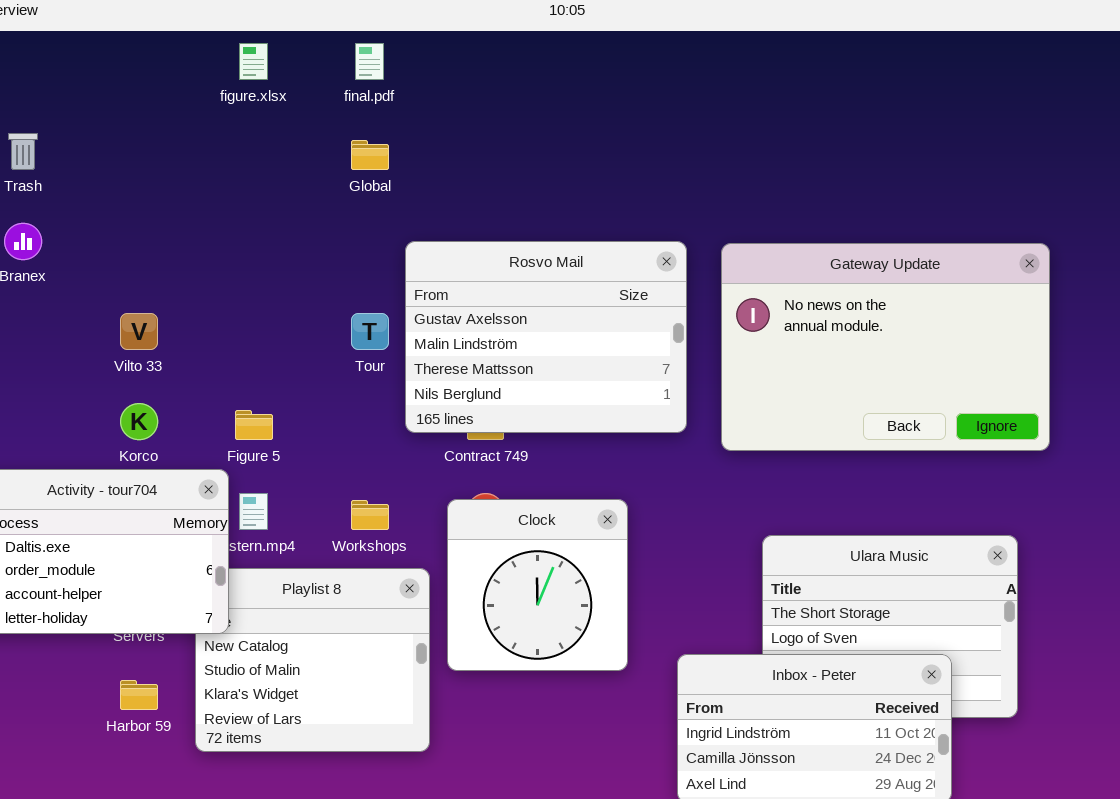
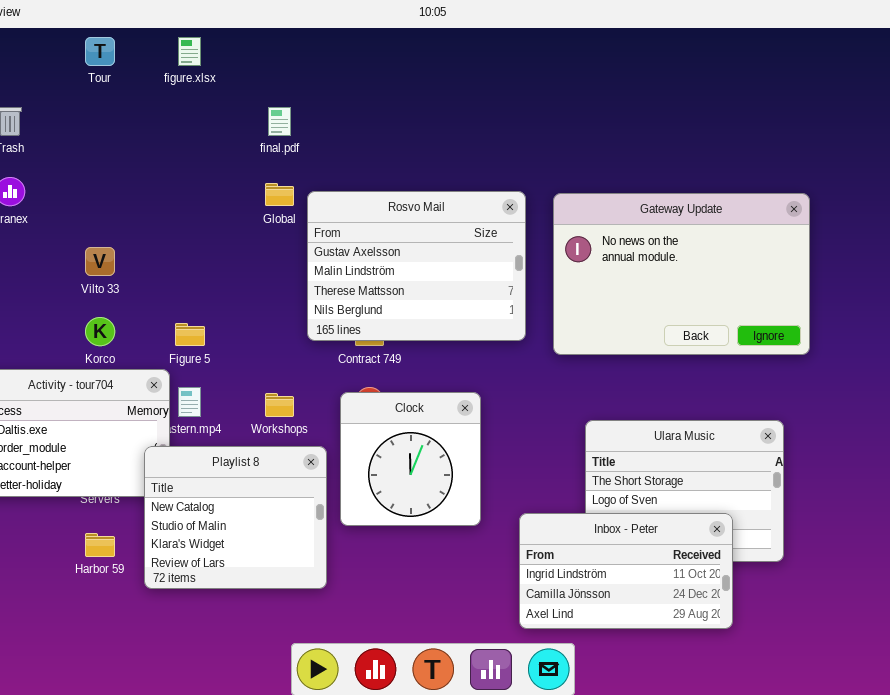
final.pdf: [355,43,384,80] -> [268,107,291,136], moved
Global: [351,140,389,170] -> [265,183,294,206], moved
Tour: [351,313,389,350] -> [85,37,115,66], moved
Playlist 8: [195,568,430,752] -> [144,446,327,589], raised

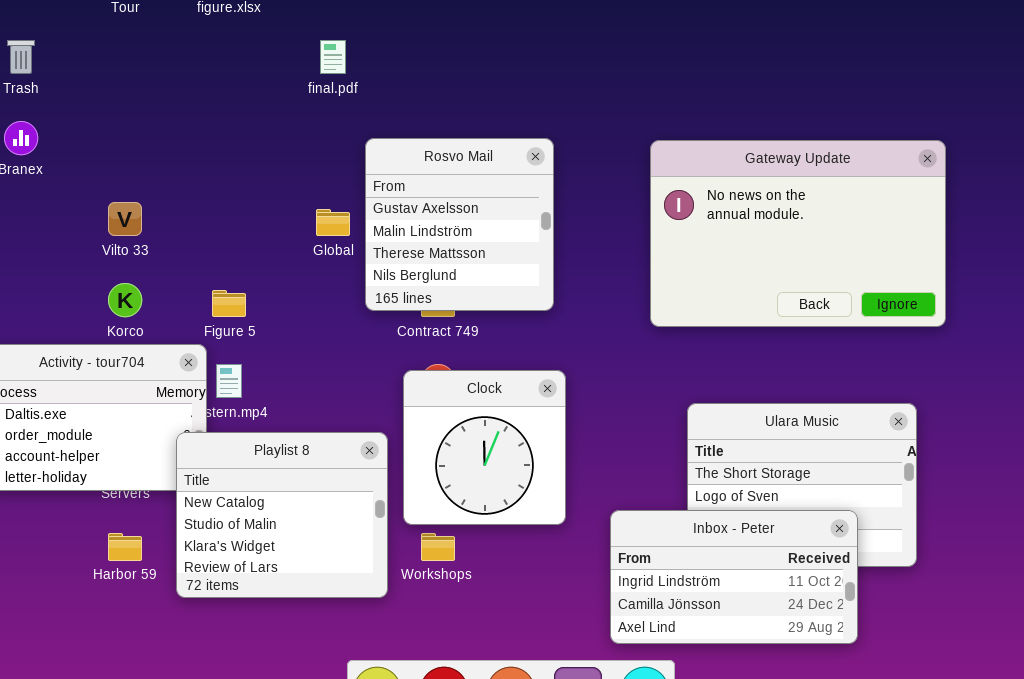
Global: [265,183,294,206] -> [316,209,350,236], moved
Rosvo Mail: [307,191,526,341] -> [365,138,554,311], resized
Workshops: [265,393,294,417] -> [421,533,455,561], moved

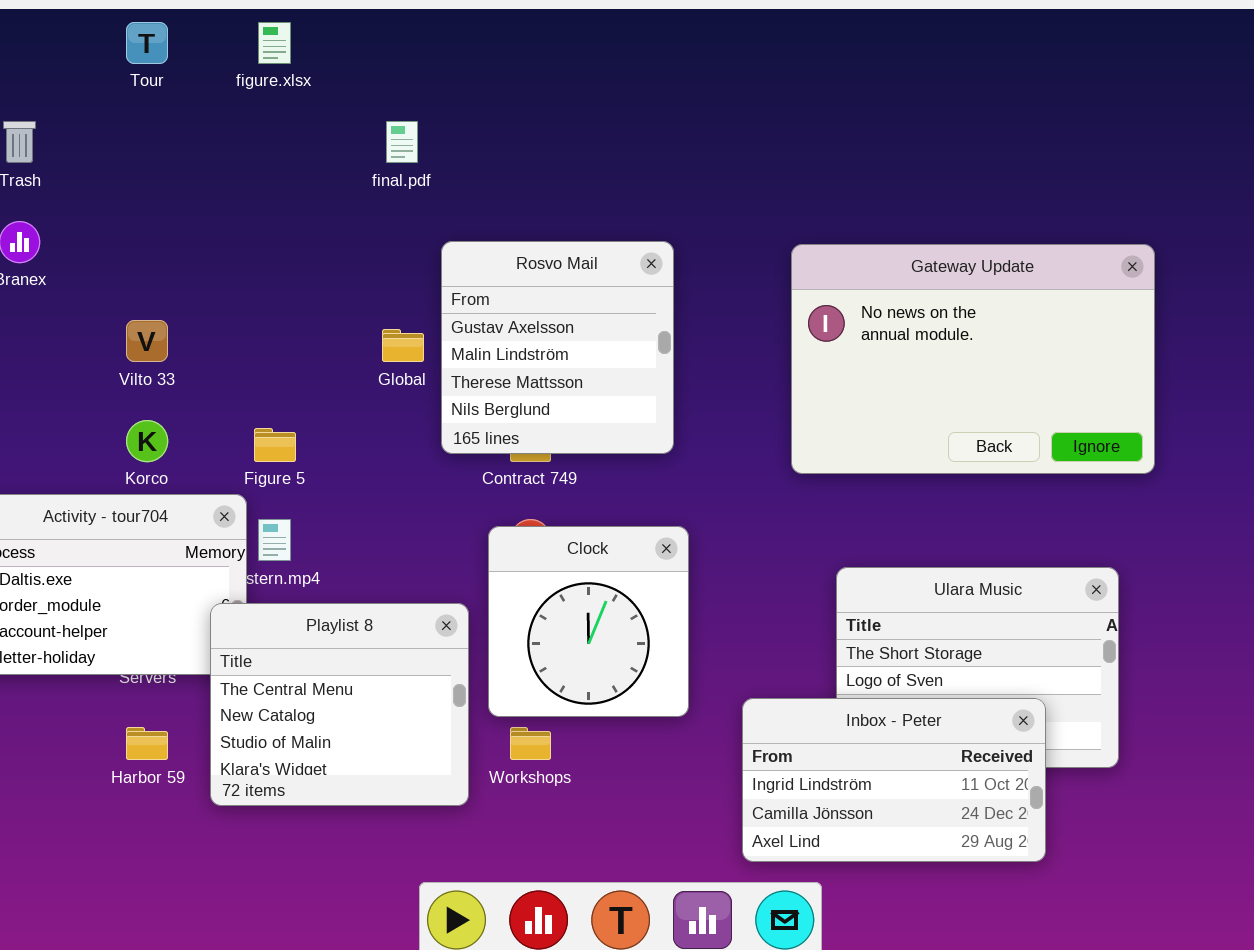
Playlist 8: [176,432,388,598] -> [210,603,469,806], scrolled up 1 row

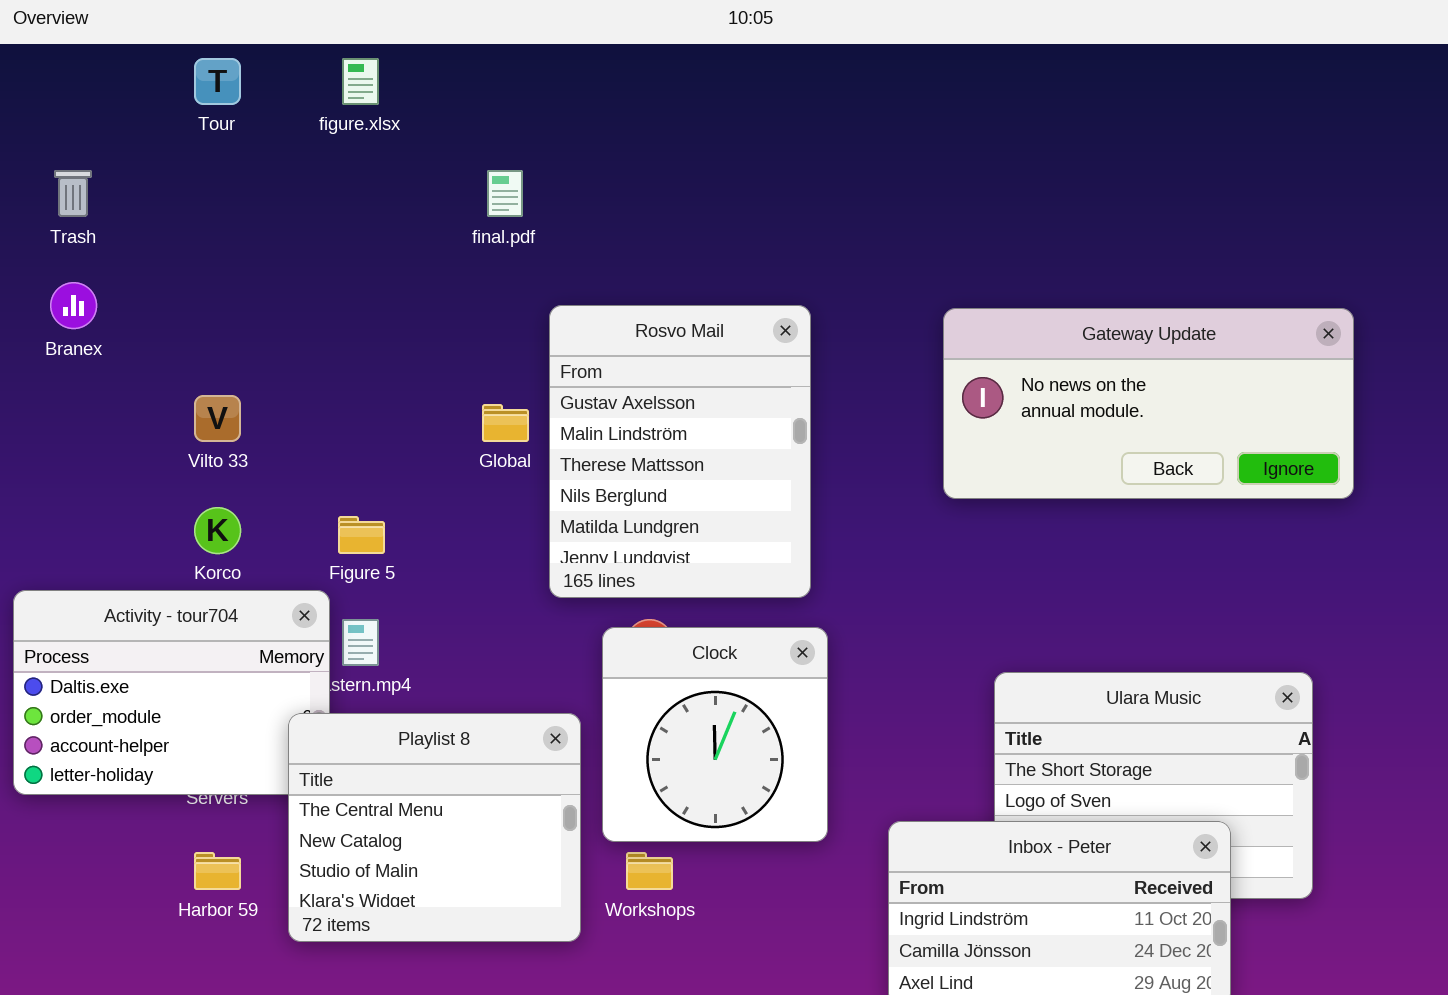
Rosvo Mail: [441,241,674,454] -> [549,305,811,598], resized
Gateway Update: [791,244,1155,474] -> [943,308,1354,499], resized

